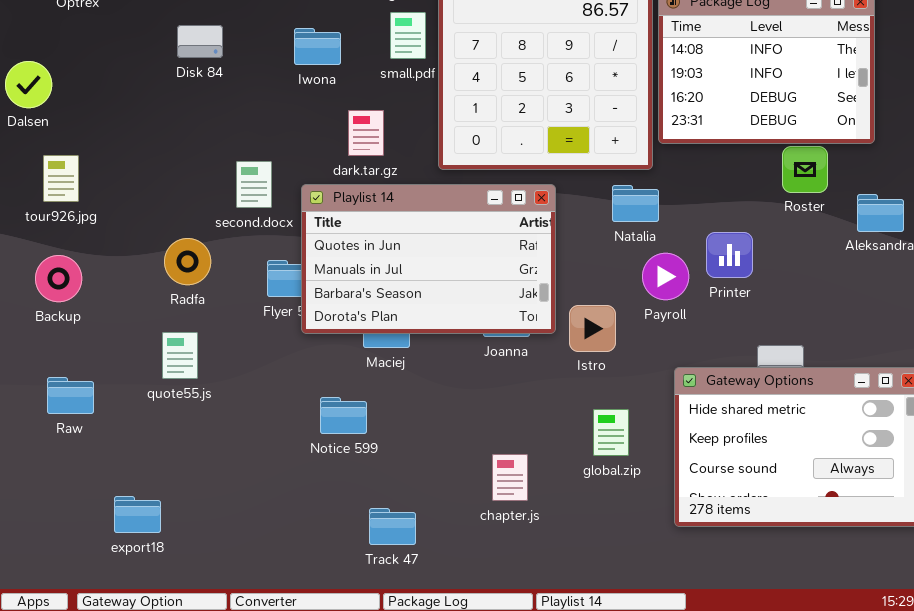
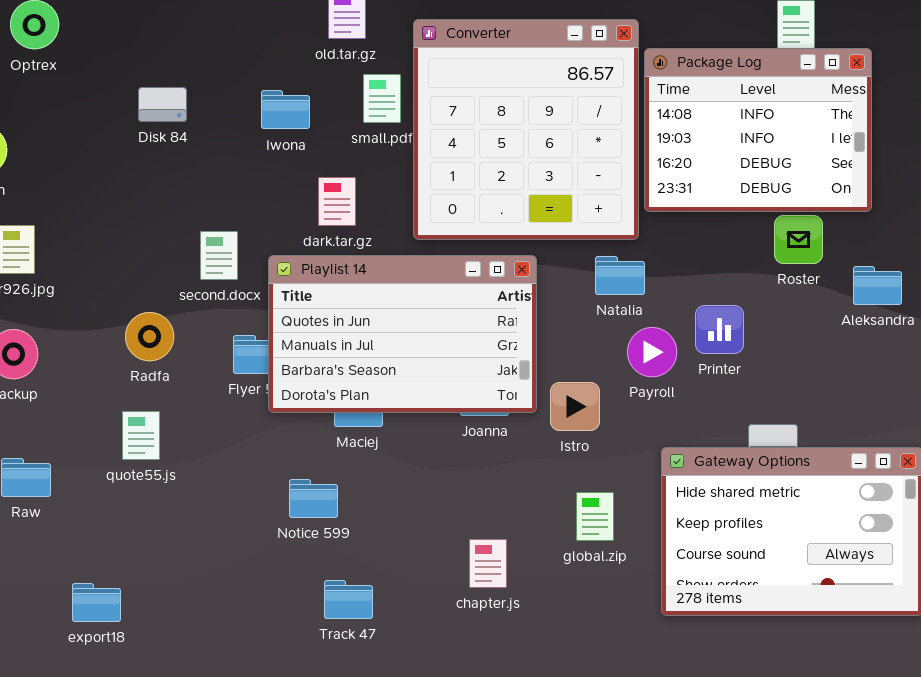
Track 47: [369,508,416,545] -> [324,580,373,619], moved

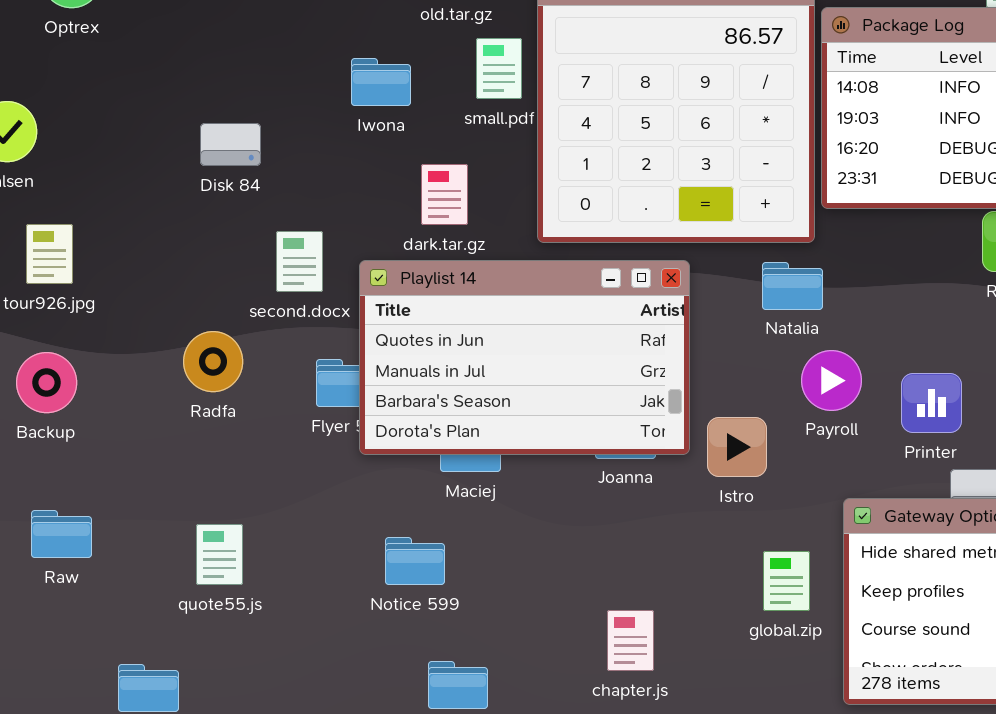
Disk 84: [138,87,187,122] -> [200,123,261,166], moved
Printer: [695,305,744,354] -> [901,373,962,433], moved
quote55.js: [122,411,160,460] -> [196,524,243,585], moved
global.zip: [576,492,614,541] -> [763,551,810,611], moved

